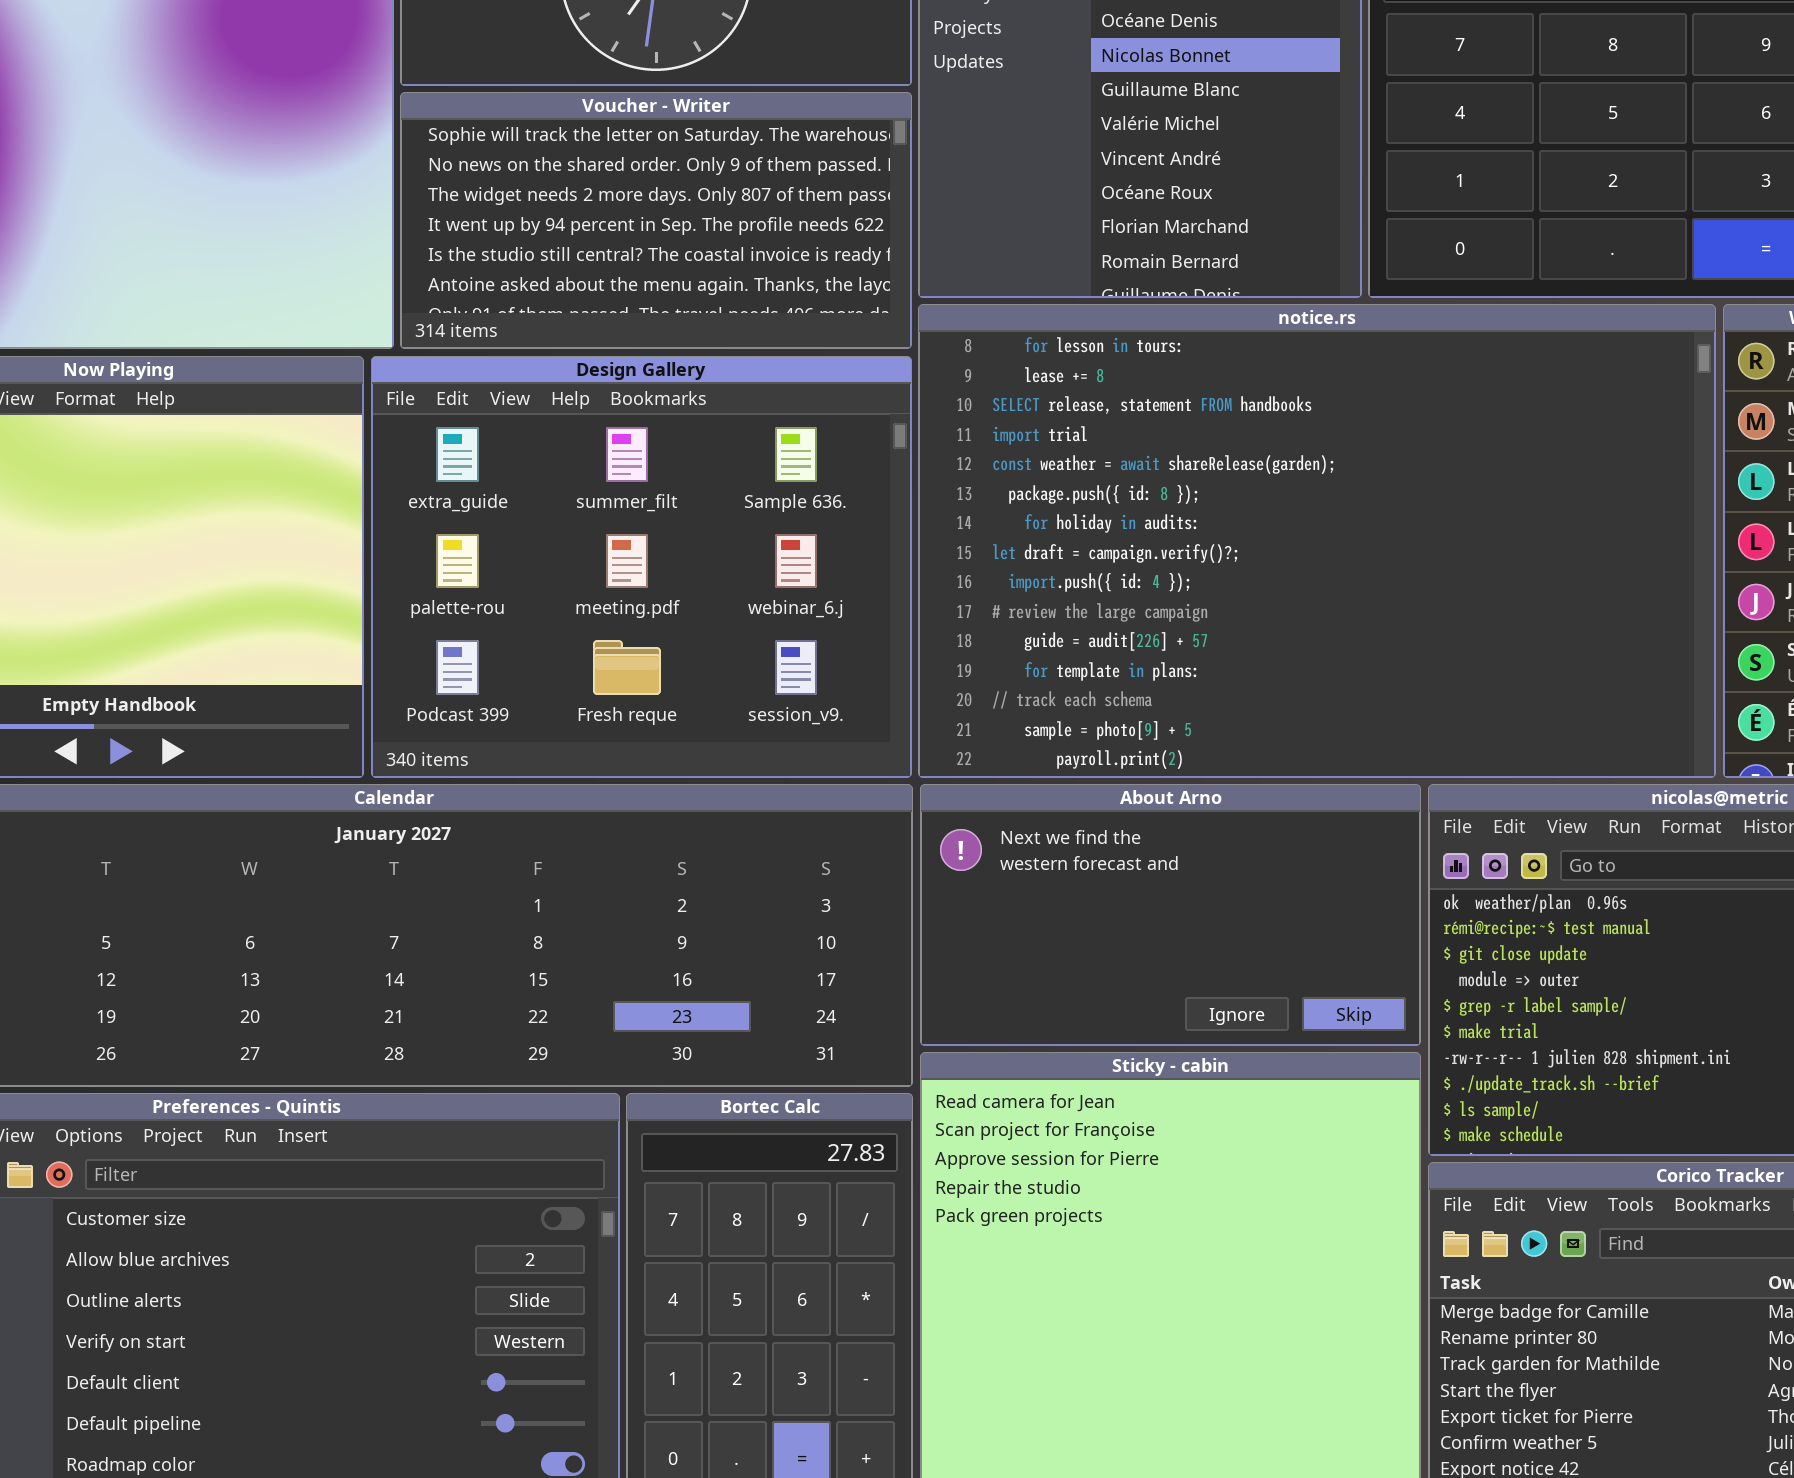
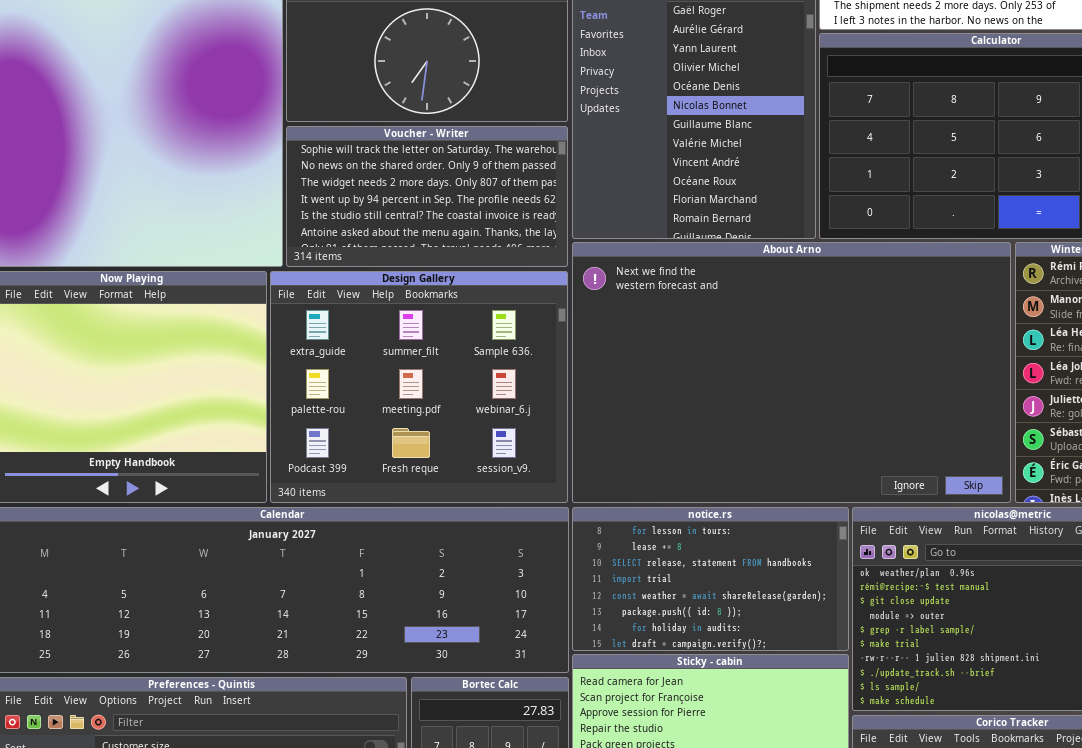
notice.rs: [918,304,1716,778] -> [572,507,849,651], moved, resized
About Arno: [920,784,1421,1046] -> [572,242,1011,503], moved, resized

